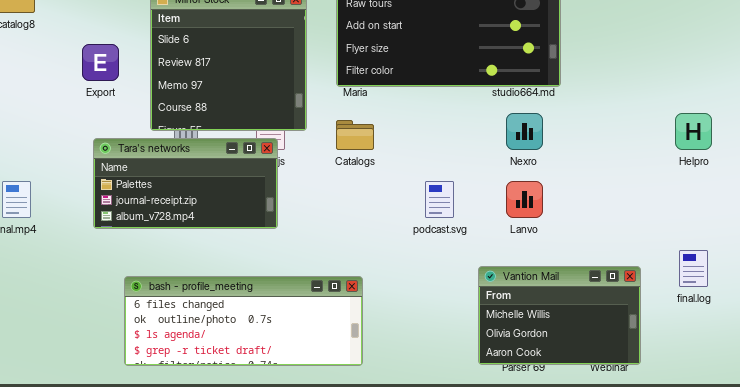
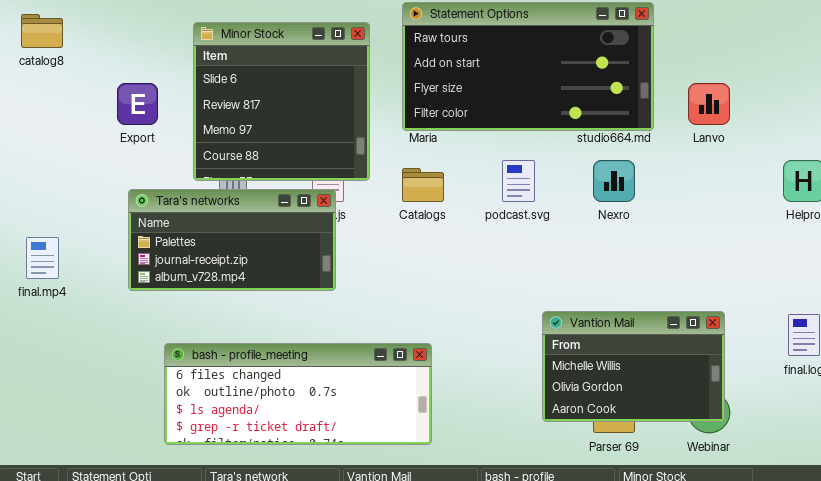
podcast.svg: [425,181,454,218] -> [502,160,535,202], moved
Lanvo: [506,181,543,218] -> [688,83,730,125], moved
Vantion Mail: [478,266,641,365] -> [542,311,725,422], moved

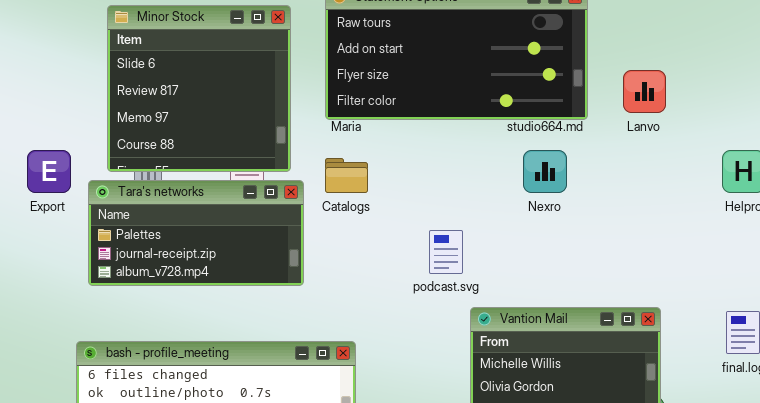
Export: [117,83,158,125] -> [27,150,71,193], moved
podcast.svg: [502,160,535,202] -> [429,230,463,274], moved
Tara's networks: [128,189,336,291] -> [88,180,304,286], moved

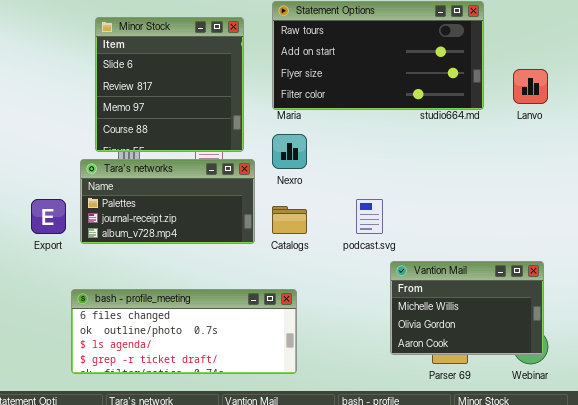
Export: [27,150,71,193] -> [31,199,66,234], moved
Nexro: [523,150,567,193] -> [272,134,307,169], moved
Catalogs: [325,158,368,193] -> [272,206,307,234], moved

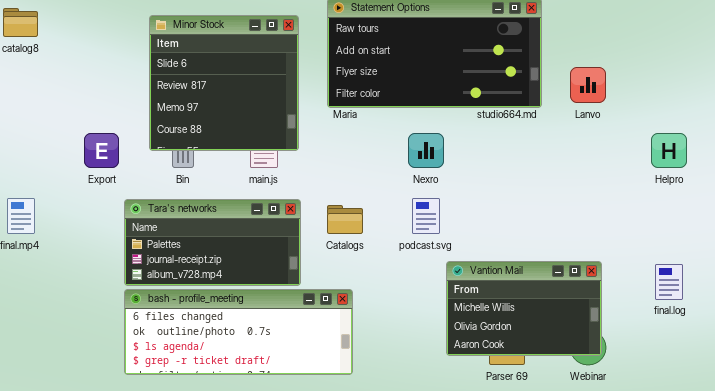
Nexro: [272,134,307,169] -> [408,133,444,168], moved
Tara's networks: [80,159,255,244] -> [124,199,301,286], moved
Export: [31,199,66,234] -> [84,133,119,168], moved

